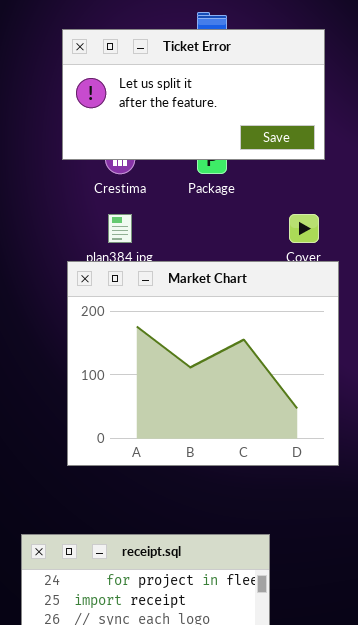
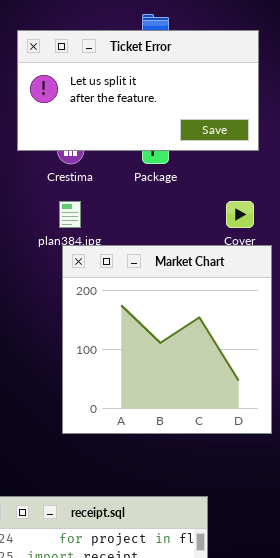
Market Chart: [67,261,339,466] -> [62,245,272,434], resized

